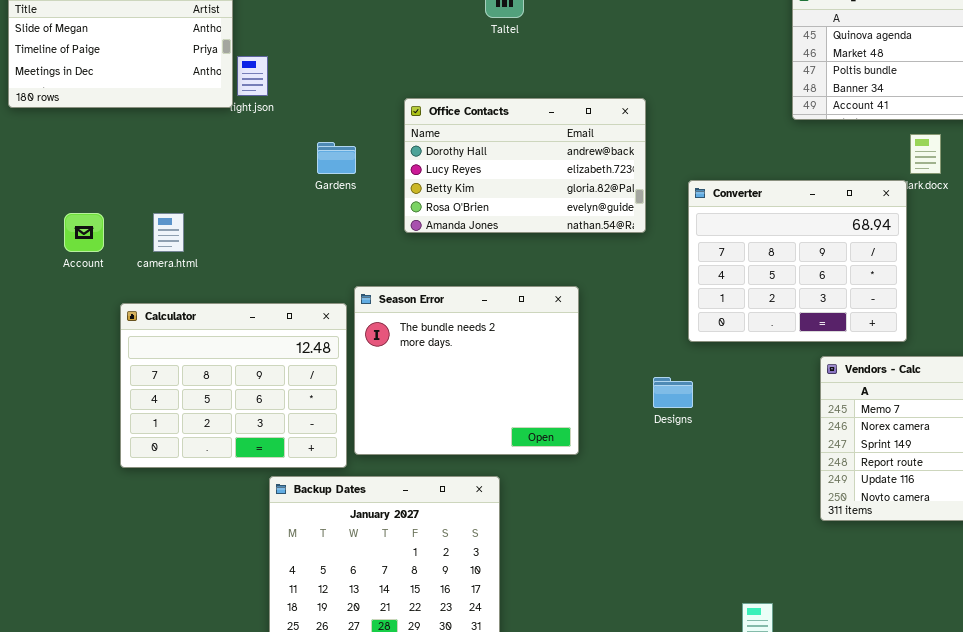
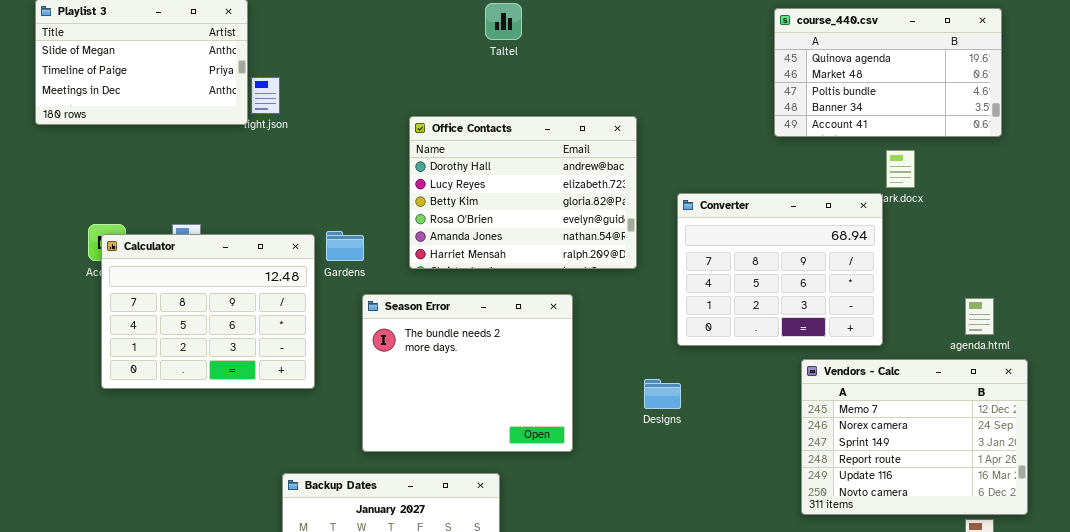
Office Contacts: [404,98,646,233] -> [409,116,637,269], resized
Gardens: [317,142,356,174] -> [326,231,364,261], moved
Calculator: [120,303,347,468] -> [101,234,315,389], moved

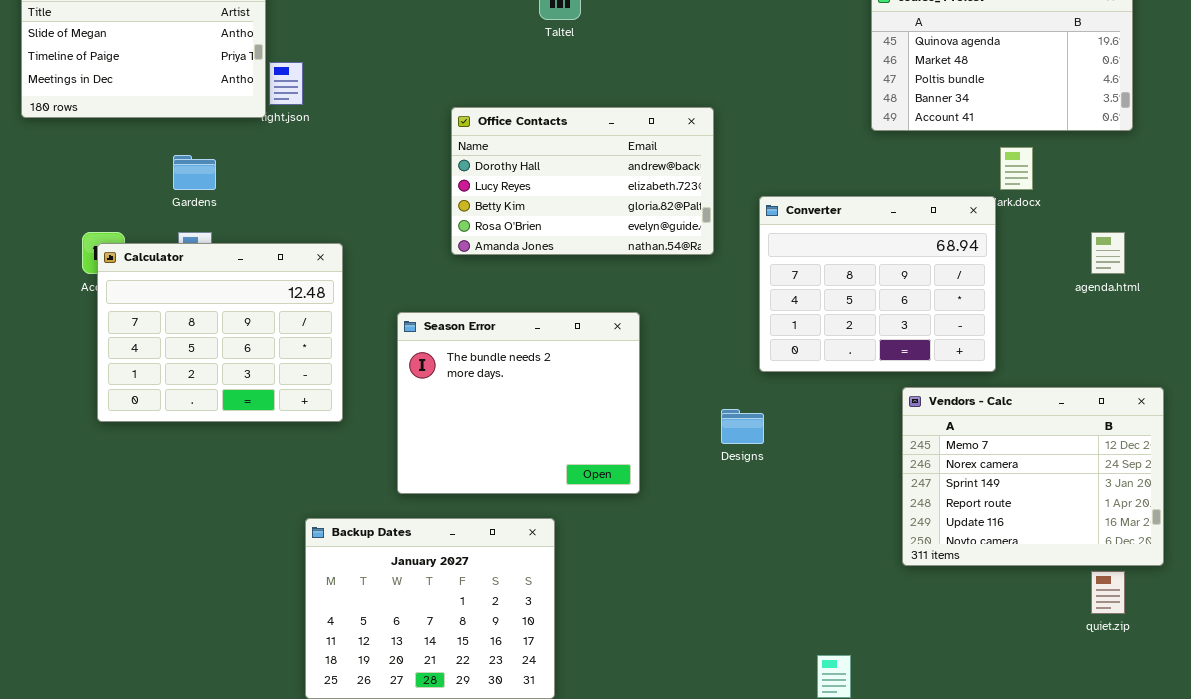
Office Contacts: [409,116,637,269] -> [451,107,714,255], resized
Gardens: [326,231,364,261] -> [173,155,216,190], moved
agenda.html: [965,298,994,335] -> [1091,232,1125,274], moved

